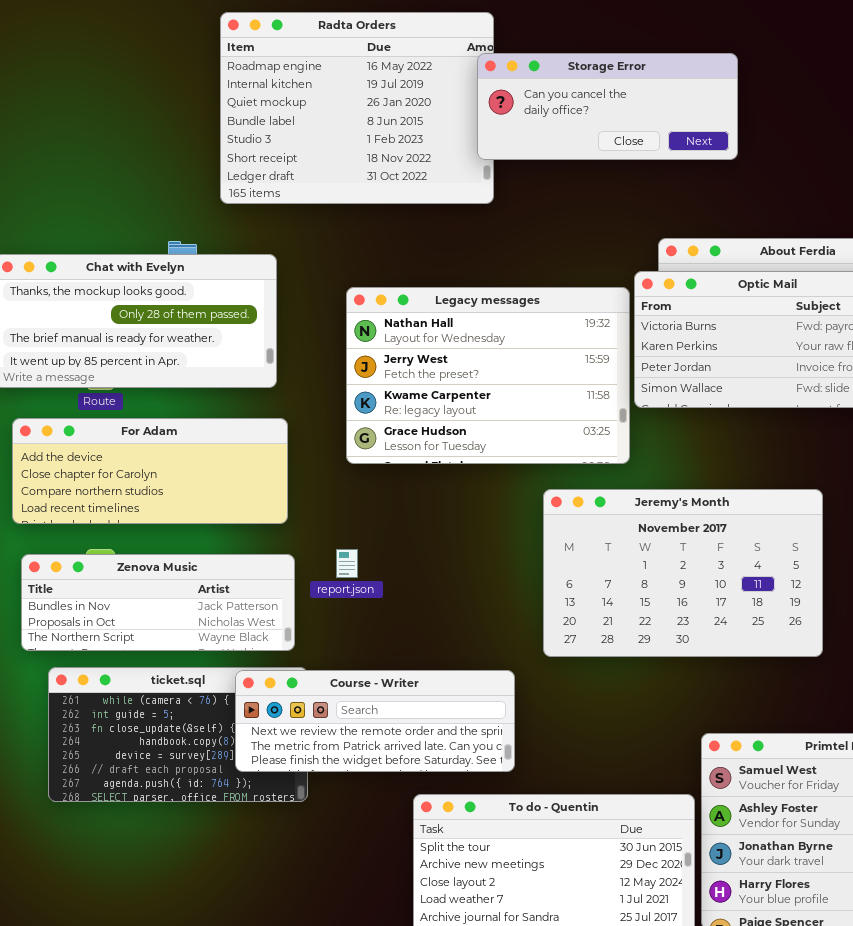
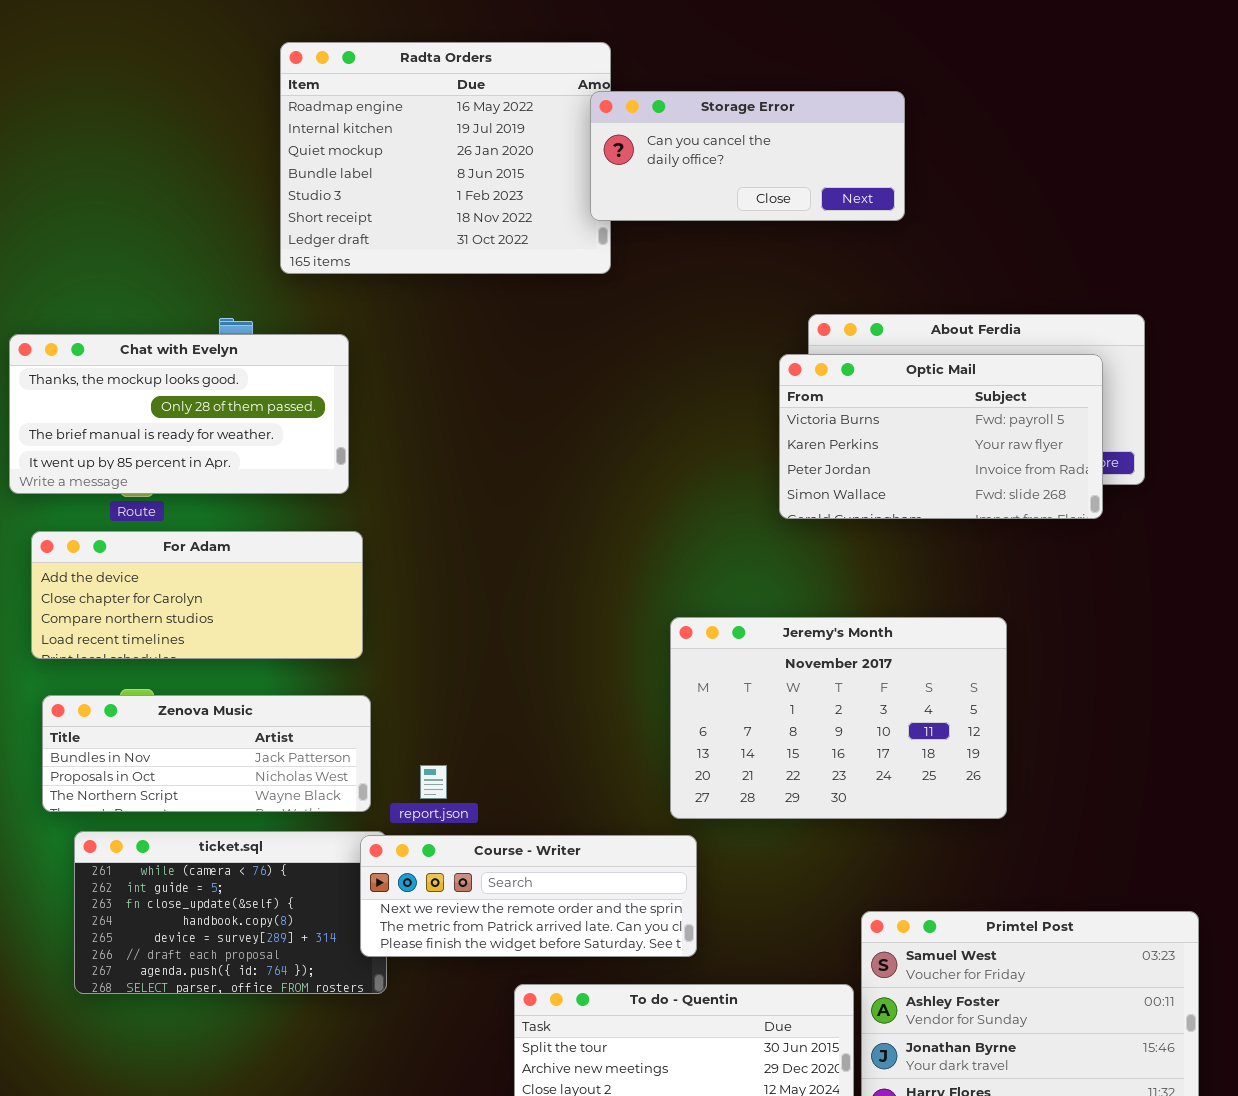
Legacy messages: [346,287,630,464] -> none, closed
report.json: [336,549,358,578] -> [420,765,447,799], moved
Course - Writer: [235,670,515,772] -> [360,835,697,957], moved

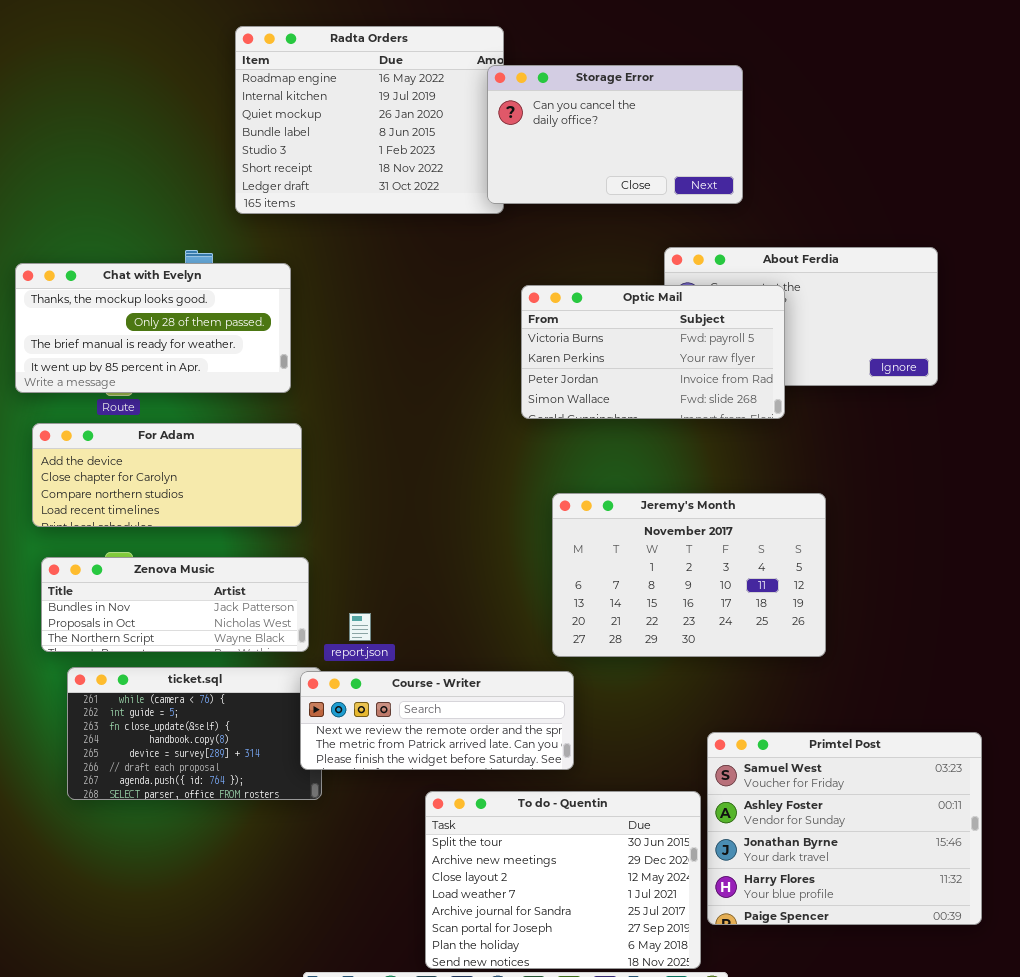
Storage Error: [590,91,905,221] -> [487,65,743,204], resized
Optic Mail: [779,354,1103,519] -> [521,285,785,419], moved

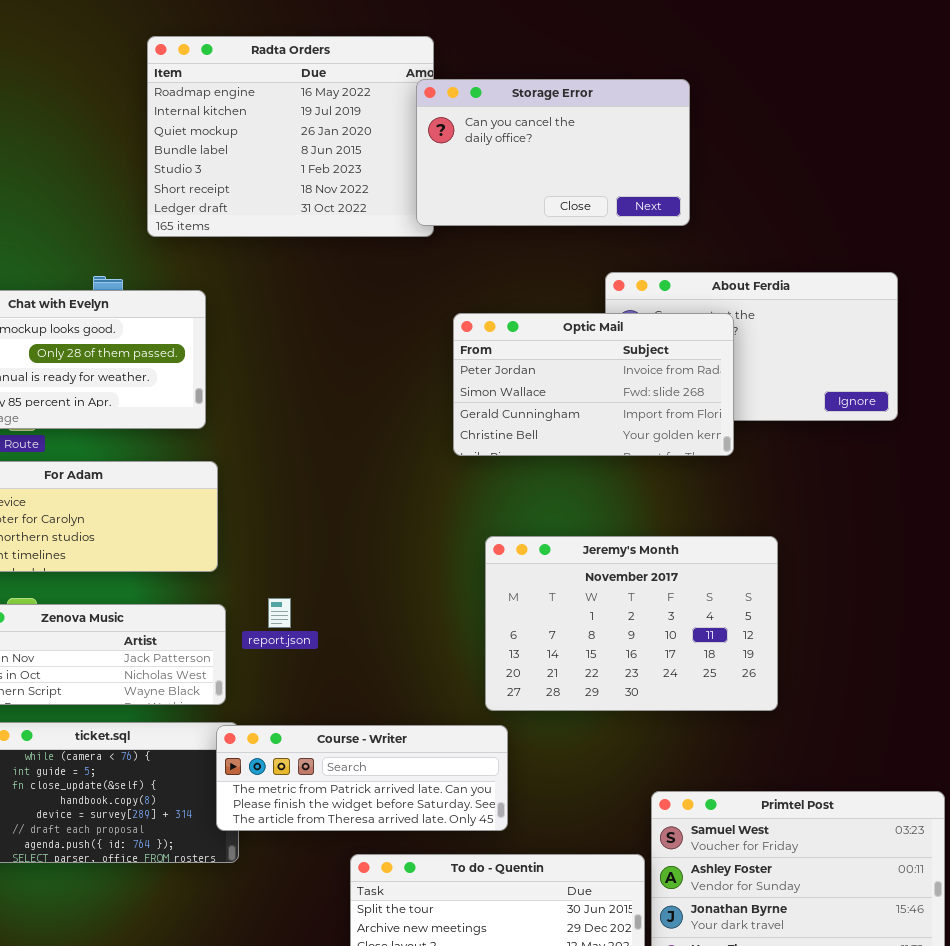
Optic Mail: [521,285,785,419] -> [453,313,734,456], scrolled down 2 rows
report.json: [349,613,371,641] -> [268,598,291,628], moved
Course - Writer: [300,671,574,770] -> [216,725,508,831], scrolled down 1 row

